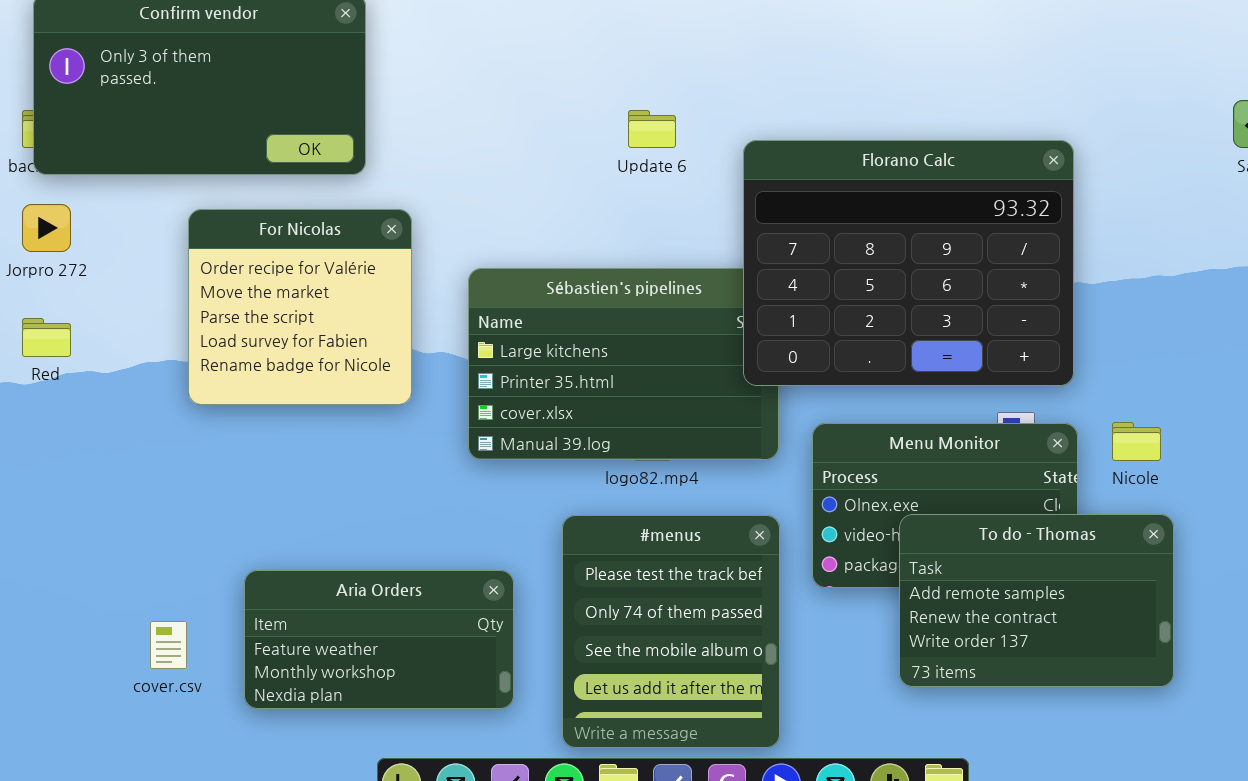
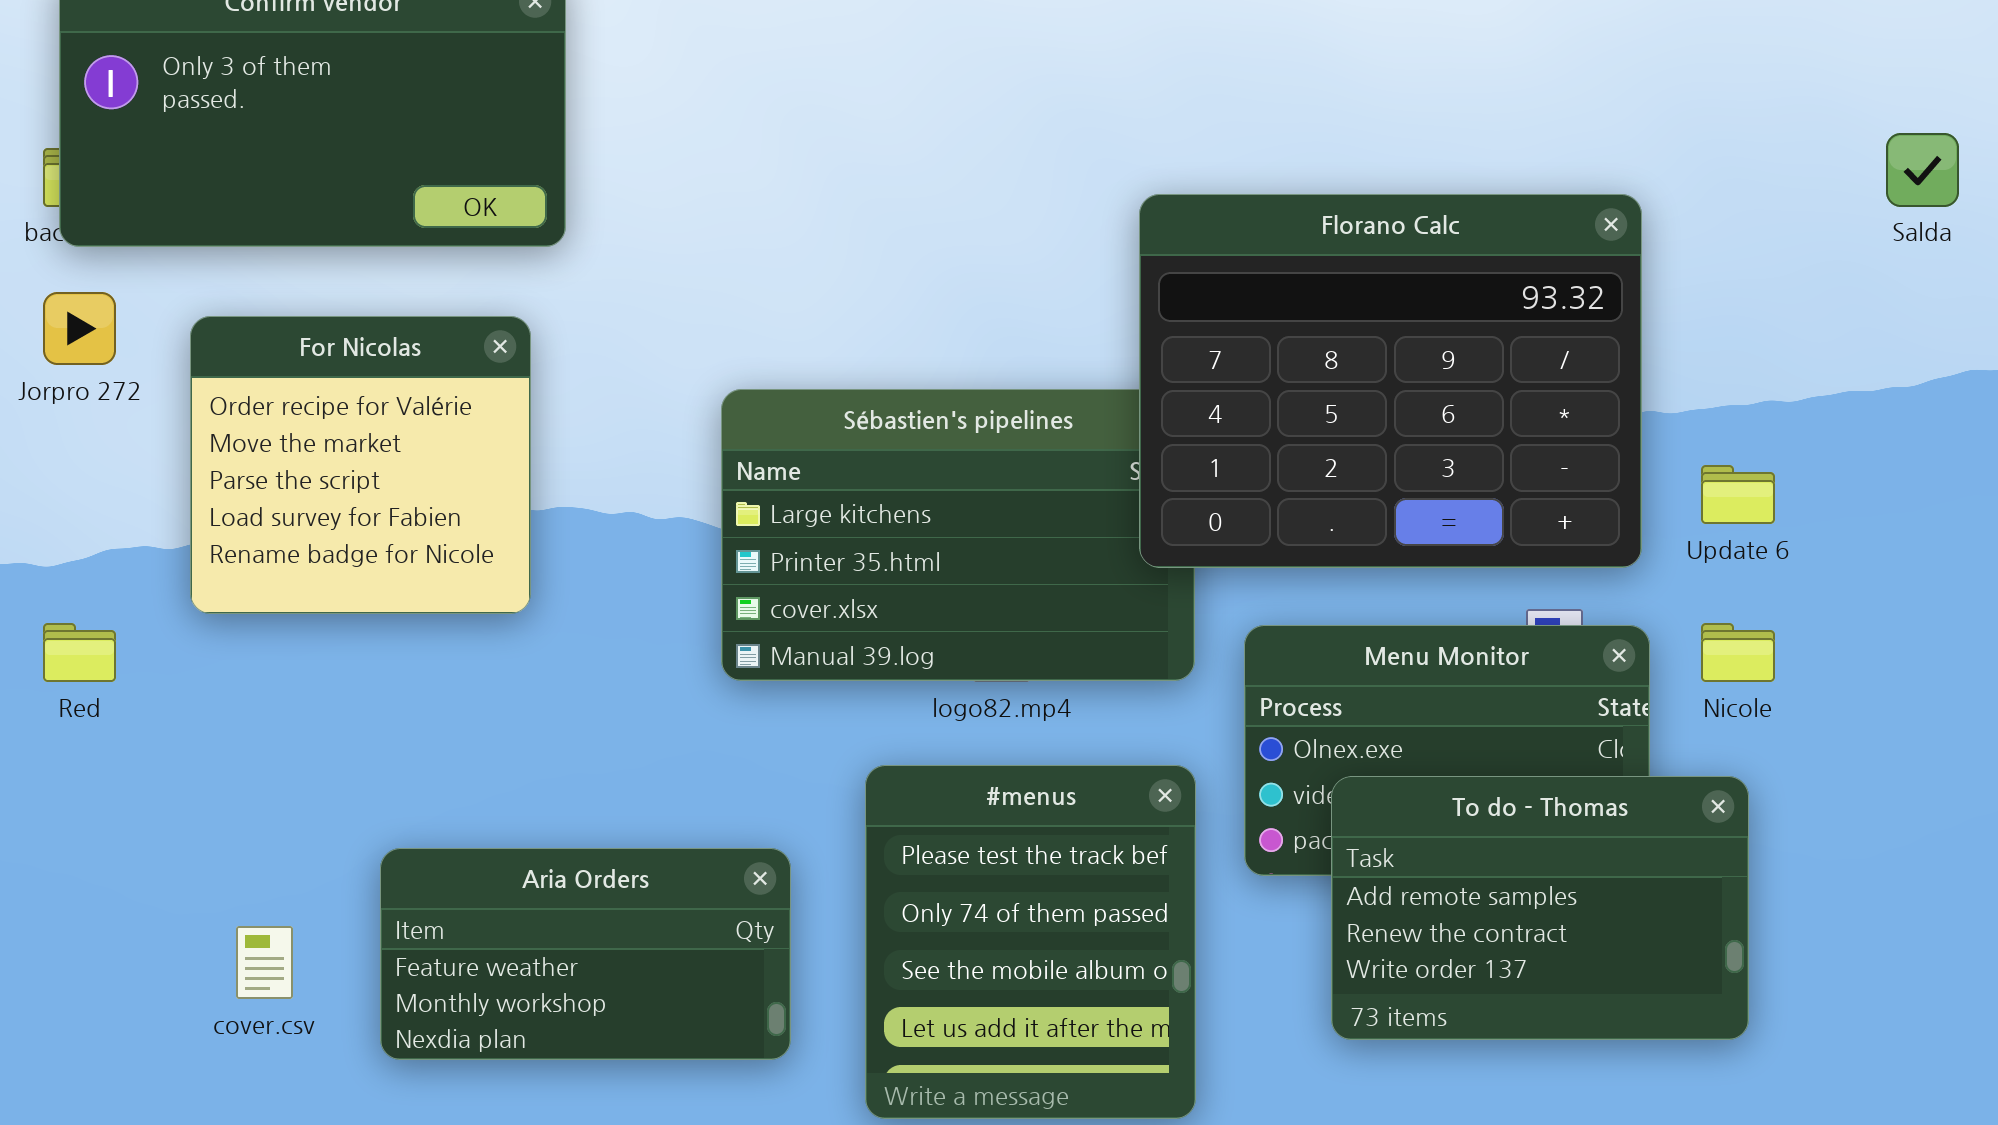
Update 6: [628,110,676,148] -> [1701,465,1775,524], moved
For Nicolas: [188,209,412,405] -> [190,316,531,614], moved
Red: [22,318,71,357] -> [43,623,116,682], moved
To do - Thomas: [899,514,1174,687] -> [1331,776,1749,1040], moved

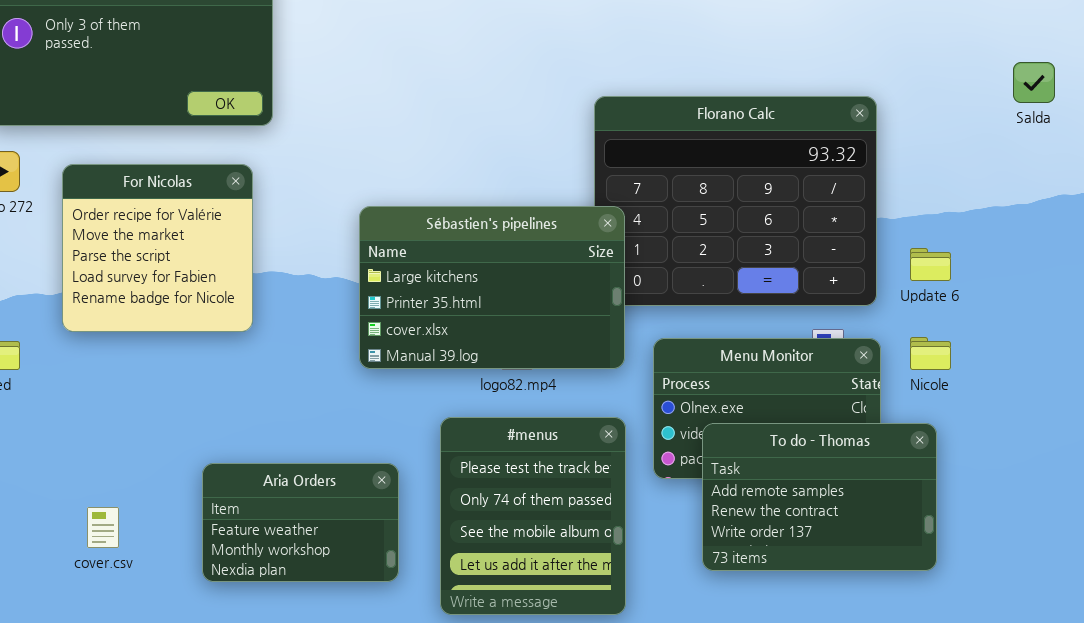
Sébastien's pipelines: [721,389,1195,681] -> [359,206,625,369], raised
Aria Orders: [380,848,791,1060] -> [202,463,399,582], resized

